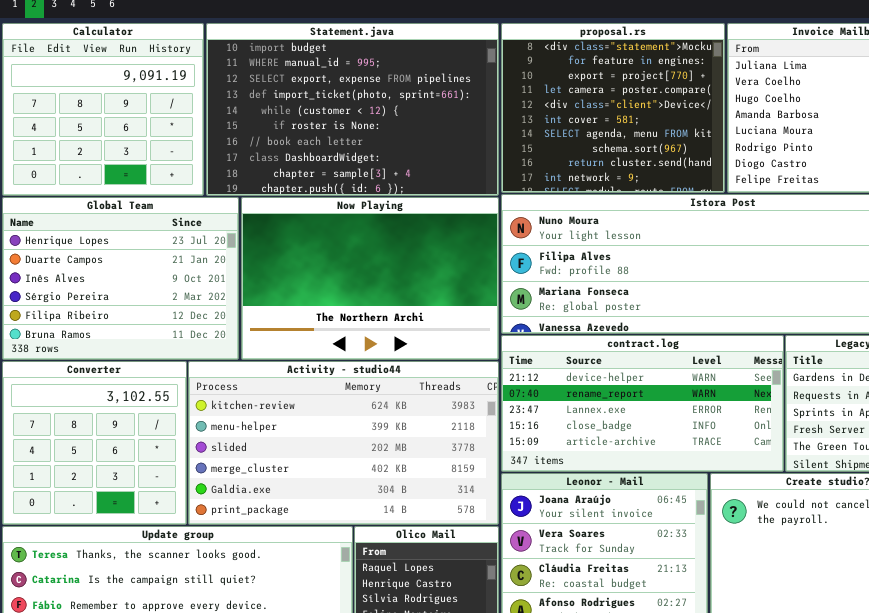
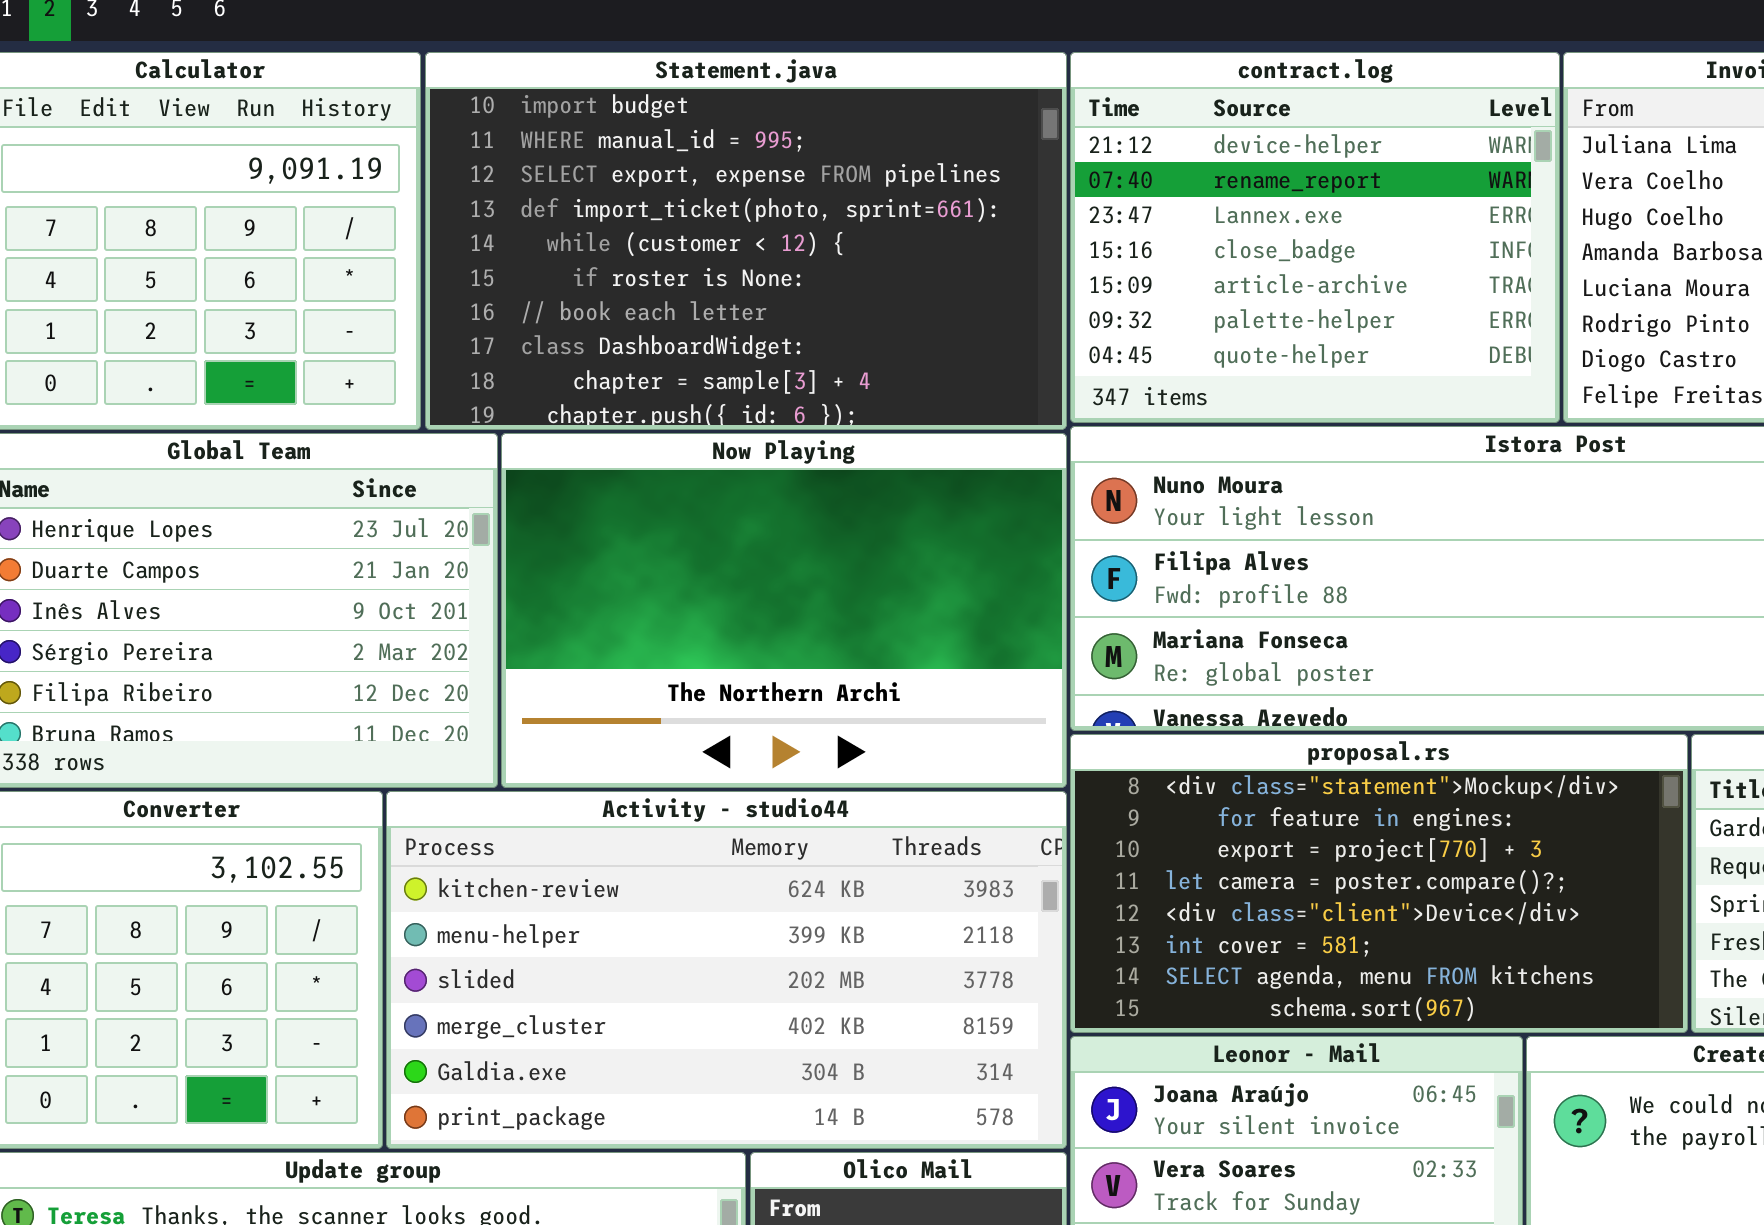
proposal.rs: [501,23,725,193] -> [1070,734,1688,1033], moved, resized
contract.log: [501,335,784,472] -> [1070,52,1560,423], moved, resized

